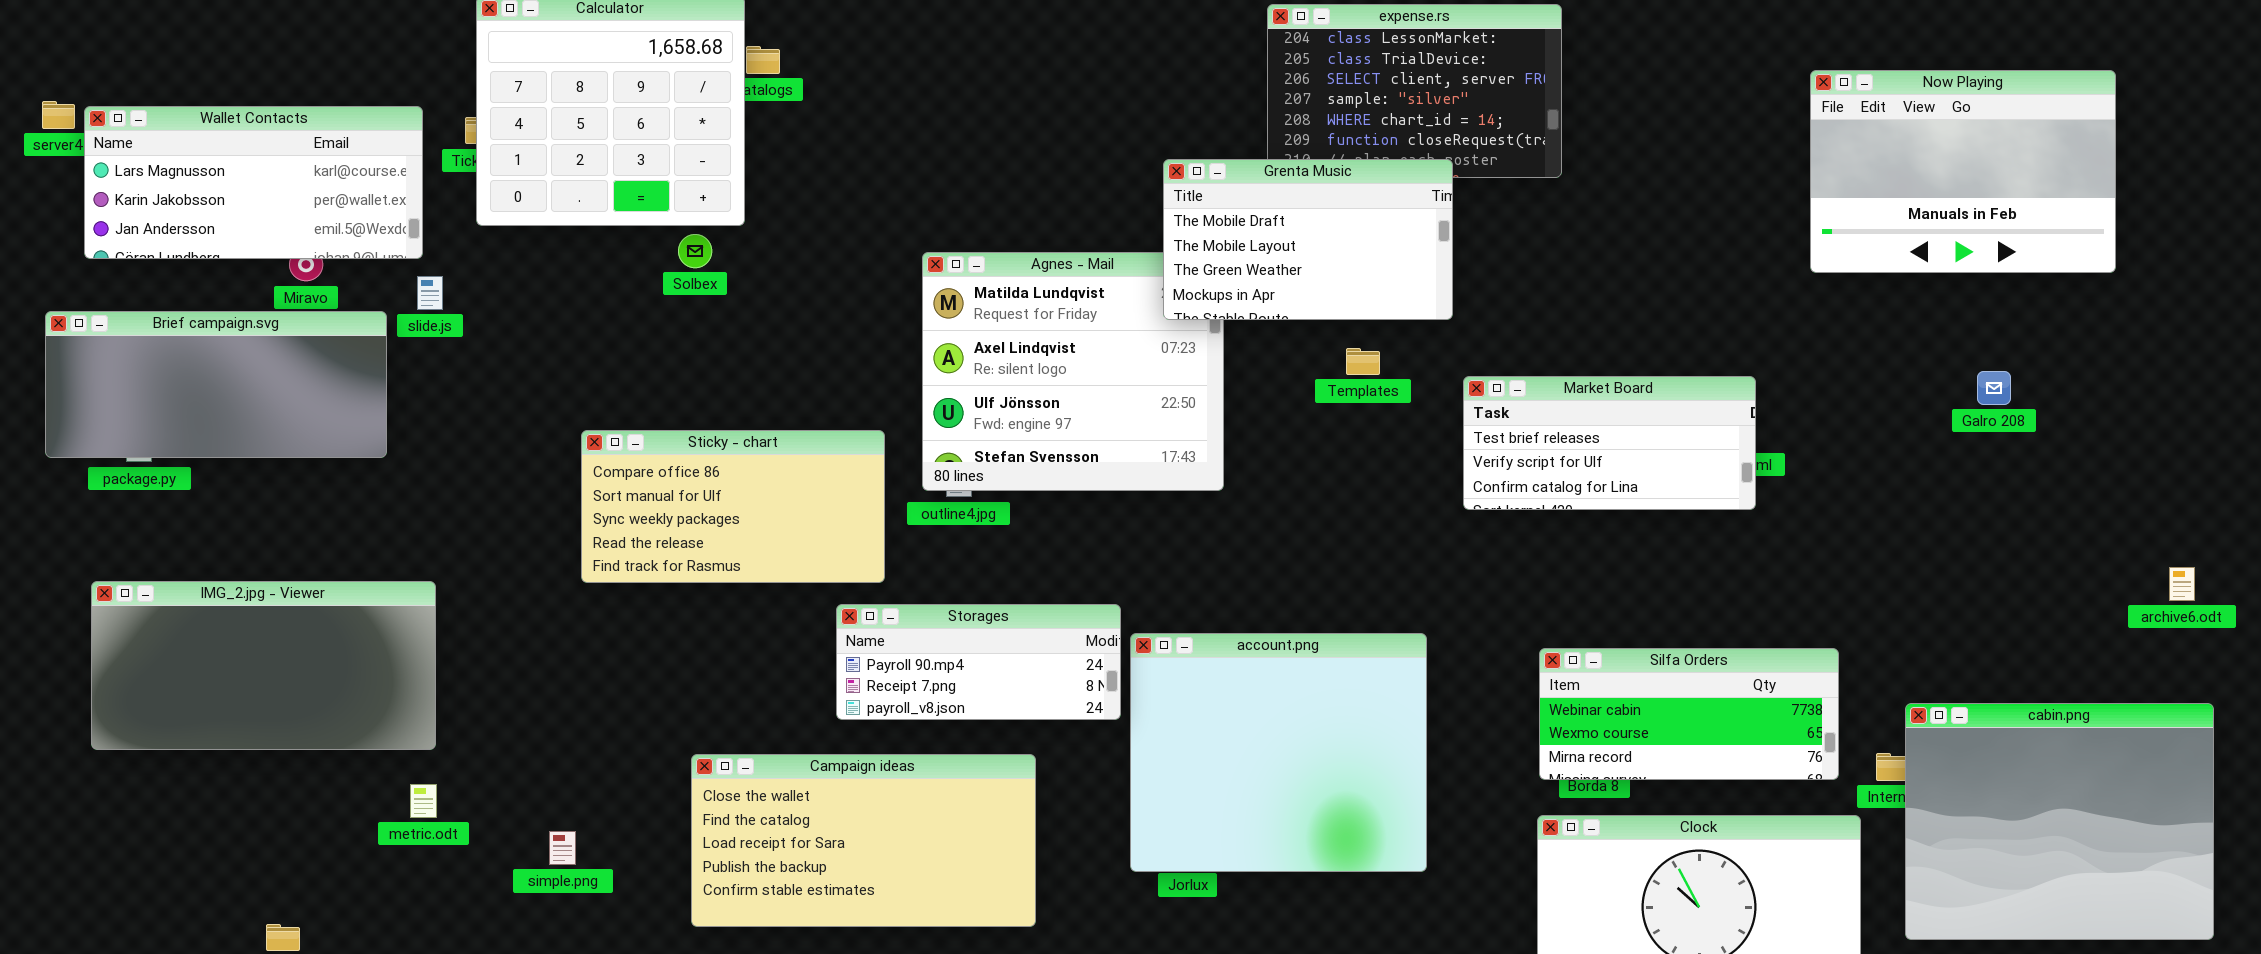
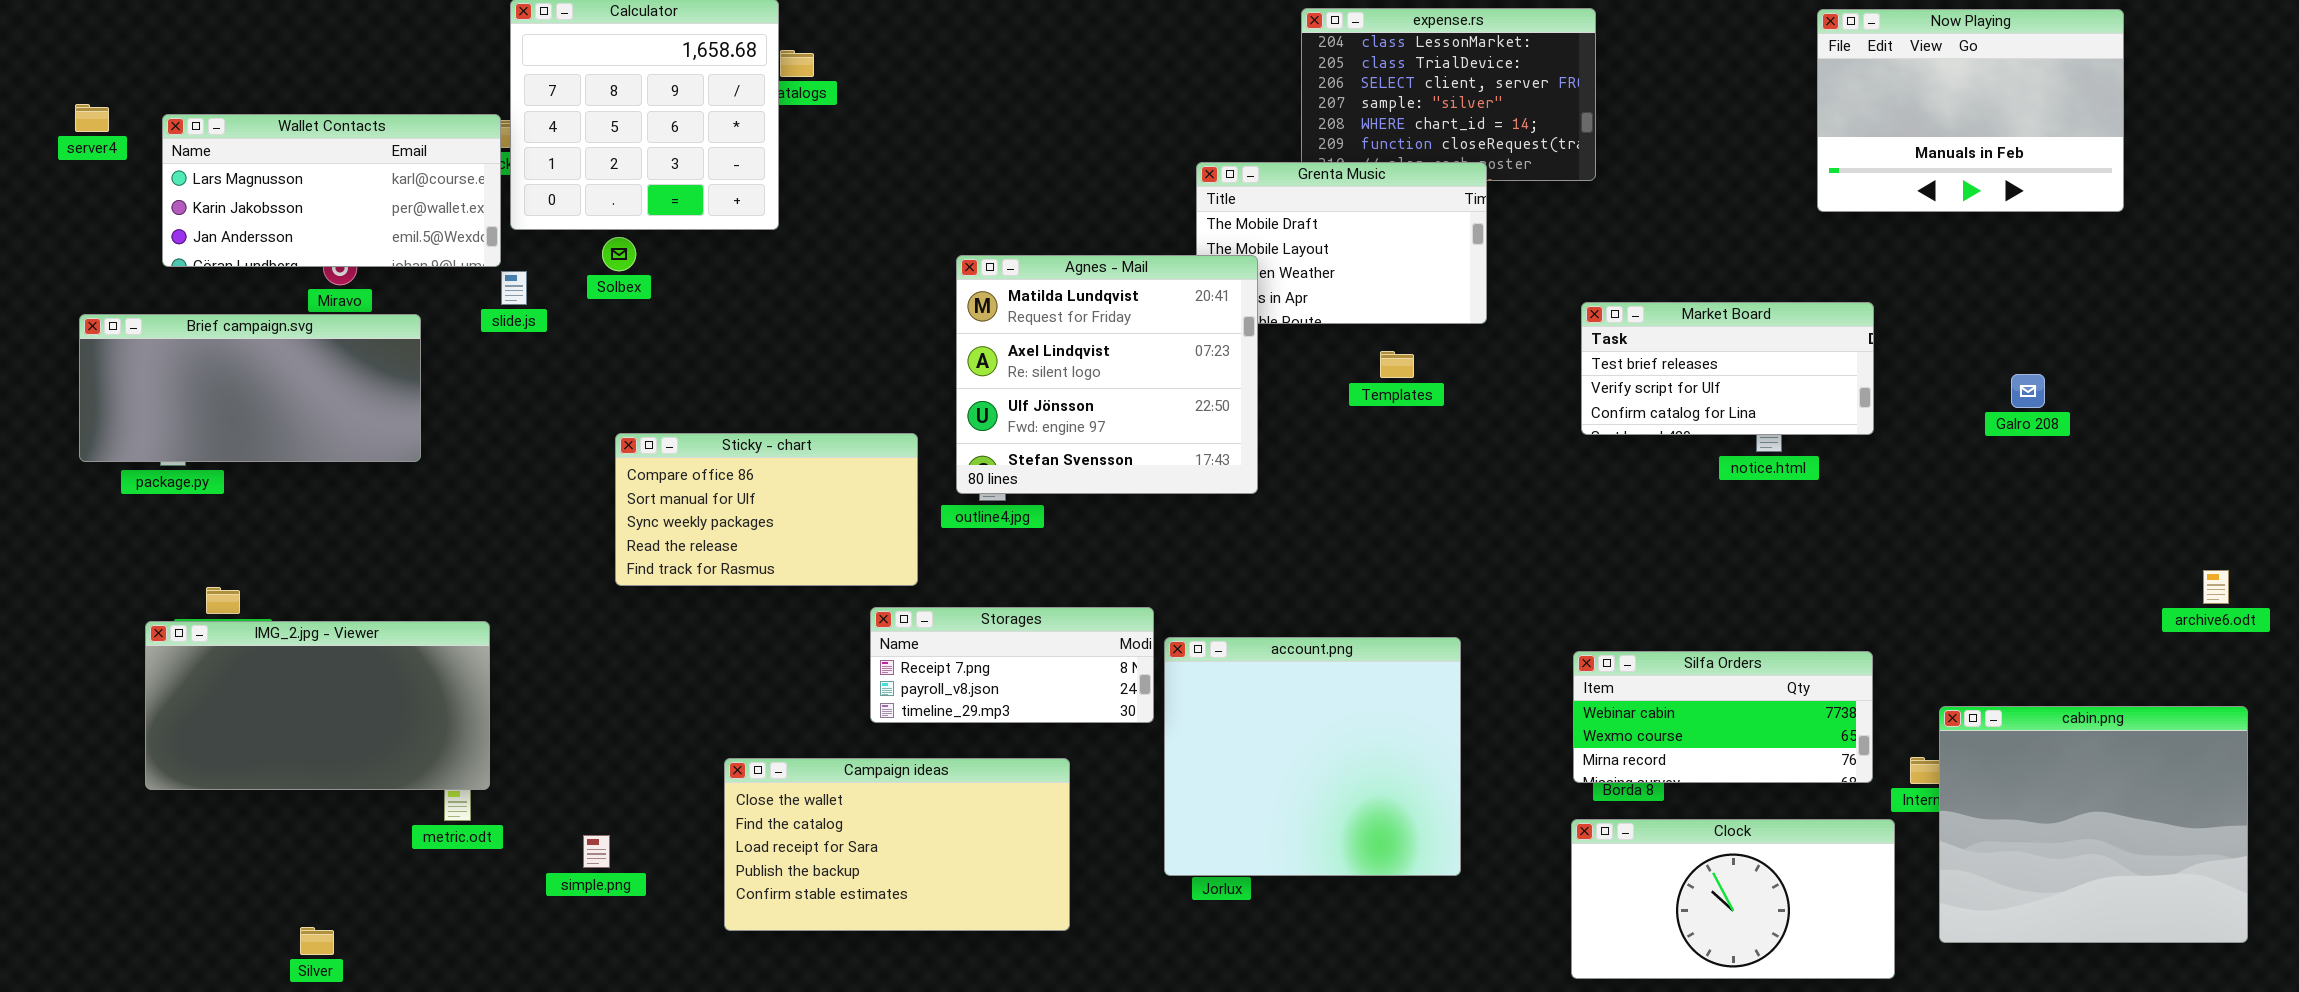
Now Playing: [1810,70,2116,273] -> [1817,9,2124,212], moved
Wallet Contacts: [84,106,423,259] -> [162,114,501,267], moved
Solbex: [678,234,712,268] -> [602,237,636,271], moved
Agnes - Mail: [922,252,1224,491] -> [956,255,1258,494], raised
slide.js: [417,276,443,310] -> [501,271,527,305], moved
Market Board: [1463,376,1756,510] -> [1581,302,1874,435], moved
IMG_2.jpg - Viewer: [91,581,436,750] -> [145,621,490,790], moved
Storages: [836,604,1121,720] -> [870,607,1154,723], scrolled down 1 row

